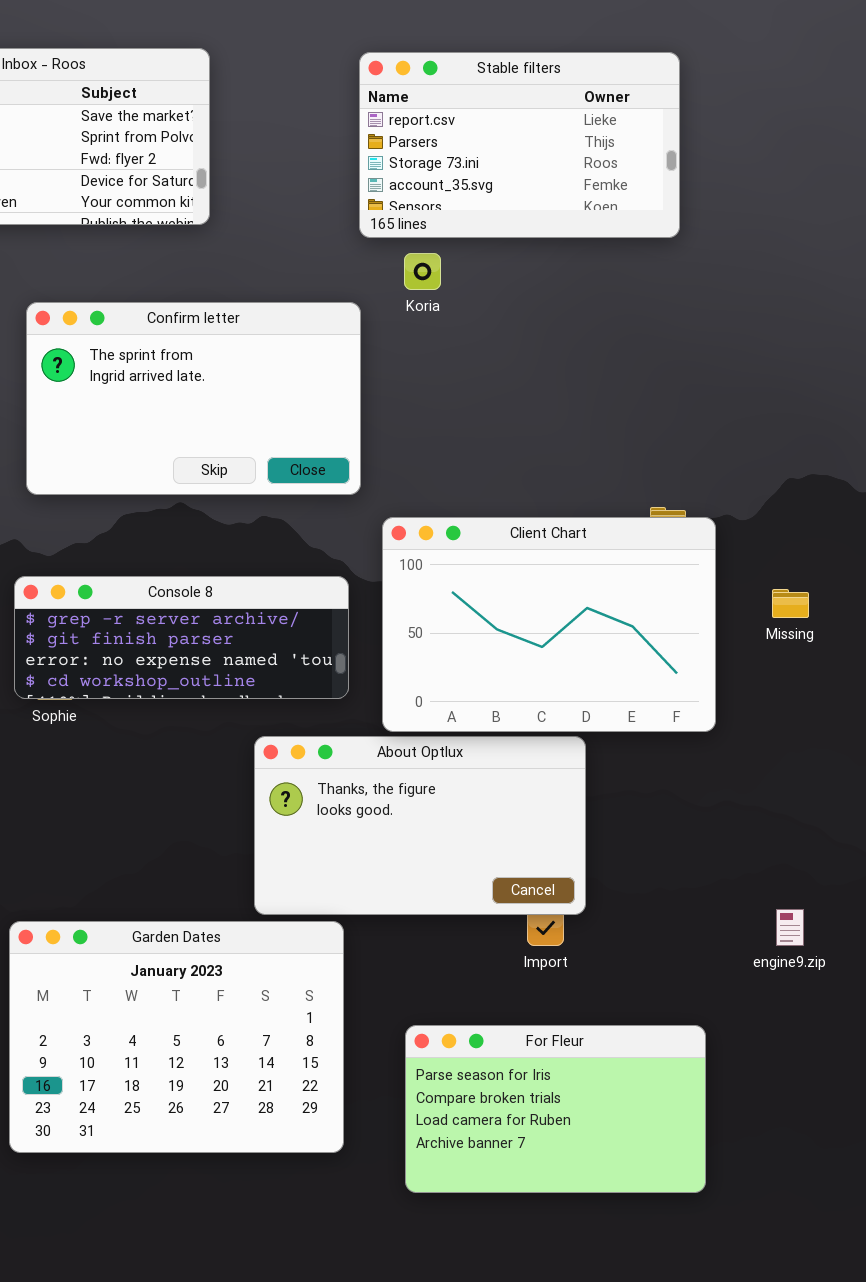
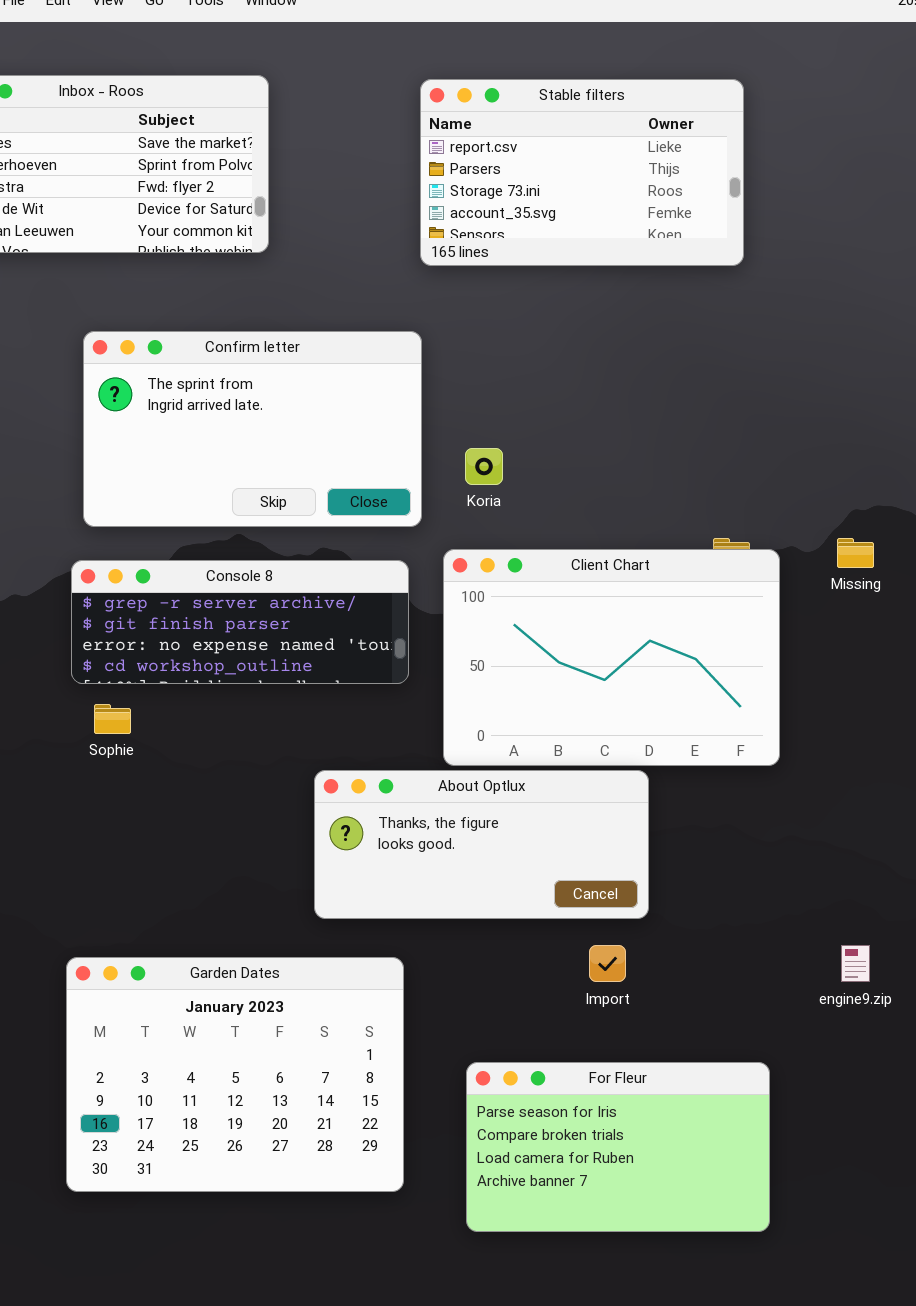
Koria: [404,253,441,290] -> [465,448,503,485], moved
Console 8: [14,576,349,699] -> [71,560,409,684], moved
Missing: [772,589,809,618] -> [837,538,874,568], moved
About Optlux: [254,736,586,915] -> [314,770,649,919], resized

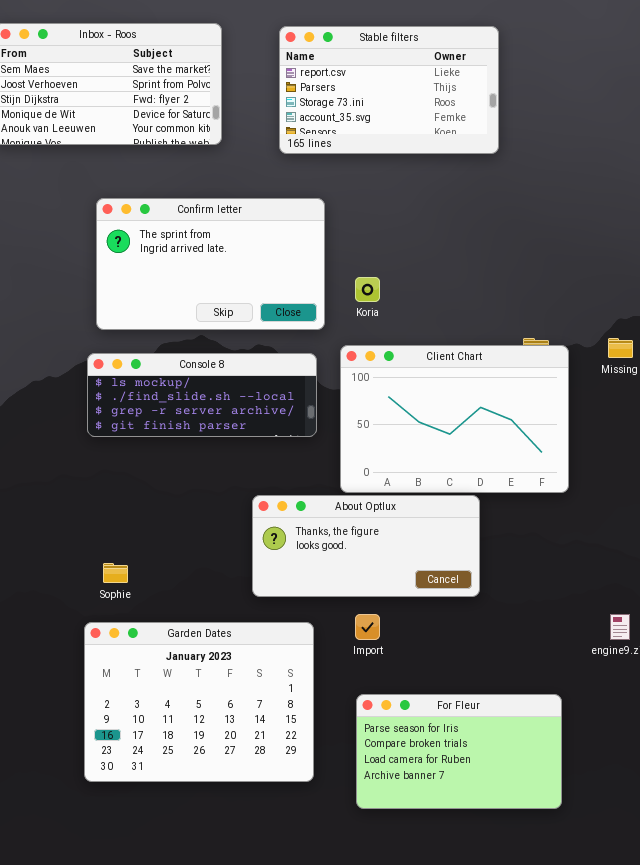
Stable filters: [420,79,744,266] -> [279,26,499,154], moved
Console 8: [71,560,409,684] -> [87,353,317,437], scrolled up 2 rows
Sophie: [94,704,131,734] -> [103,563,128,583], moved
Import: [589,945,626,982] -> [355,614,380,640], moved

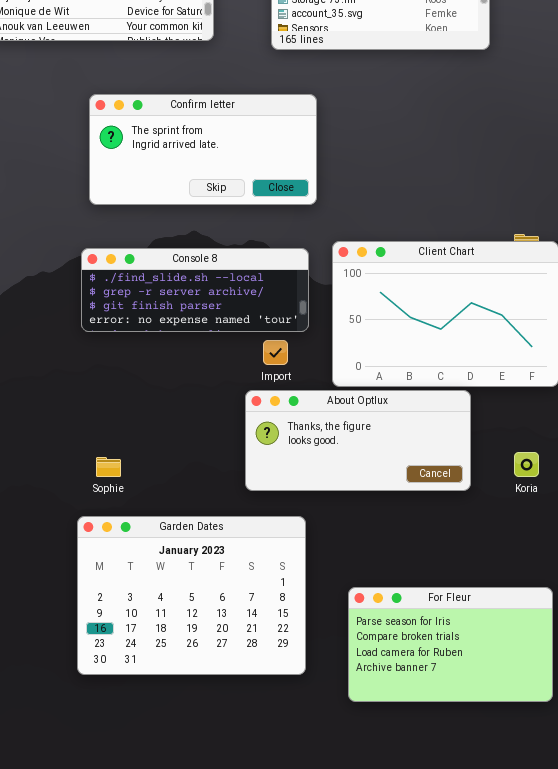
Confirm letter: [96,198,325,330] -> [89,94,317,205], resized
Koria: [355,277,380,302] -> [514,452,539,477], moved
Console 8: [87,353,317,437] -> [81,248,309,332], scrolled down 1 row
Import: [355,614,380,640] -> [263,340,288,365], moved

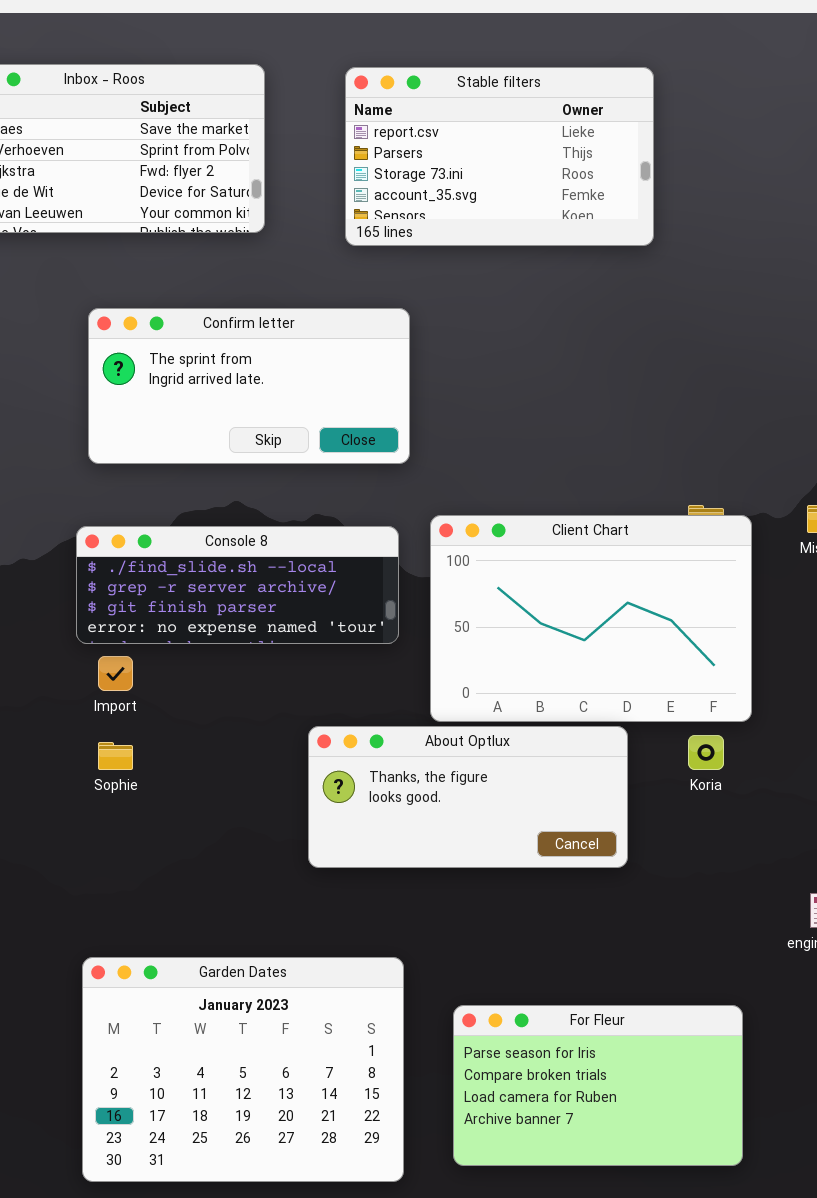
Import: [263,340,288,365] -> [98,656,133,691], moved
Koria: [514,452,539,477] -> [688,735,724,770], moved
Sophie: [96,457,121,477] -> [98,742,133,770], moved
Garden Dates: [77,516,306,675] -> [82,957,404,1182], moved

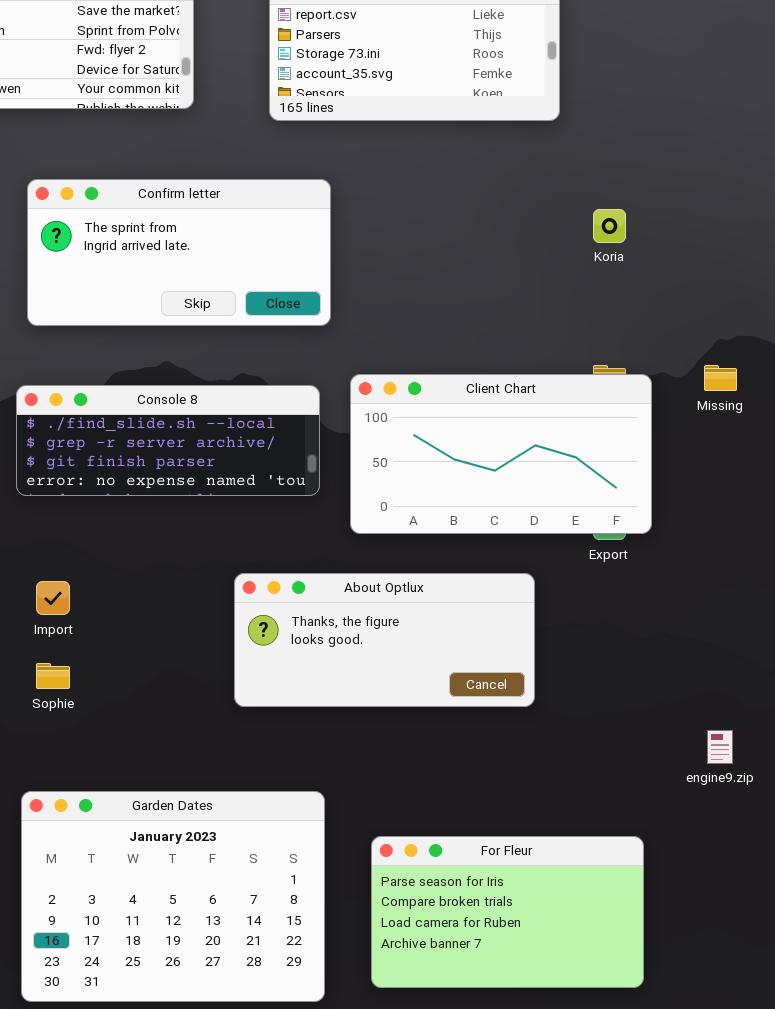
Client Chart: [430,515,752,722] -> [350,374,652,534], resized
Import: [98,656,133,691] -> [36,581,70,615], moved
Koria: [688,735,724,770] -> [593,209,626,243], moved
Sophie: [98,742,133,770] -> [36,663,70,689], moved

